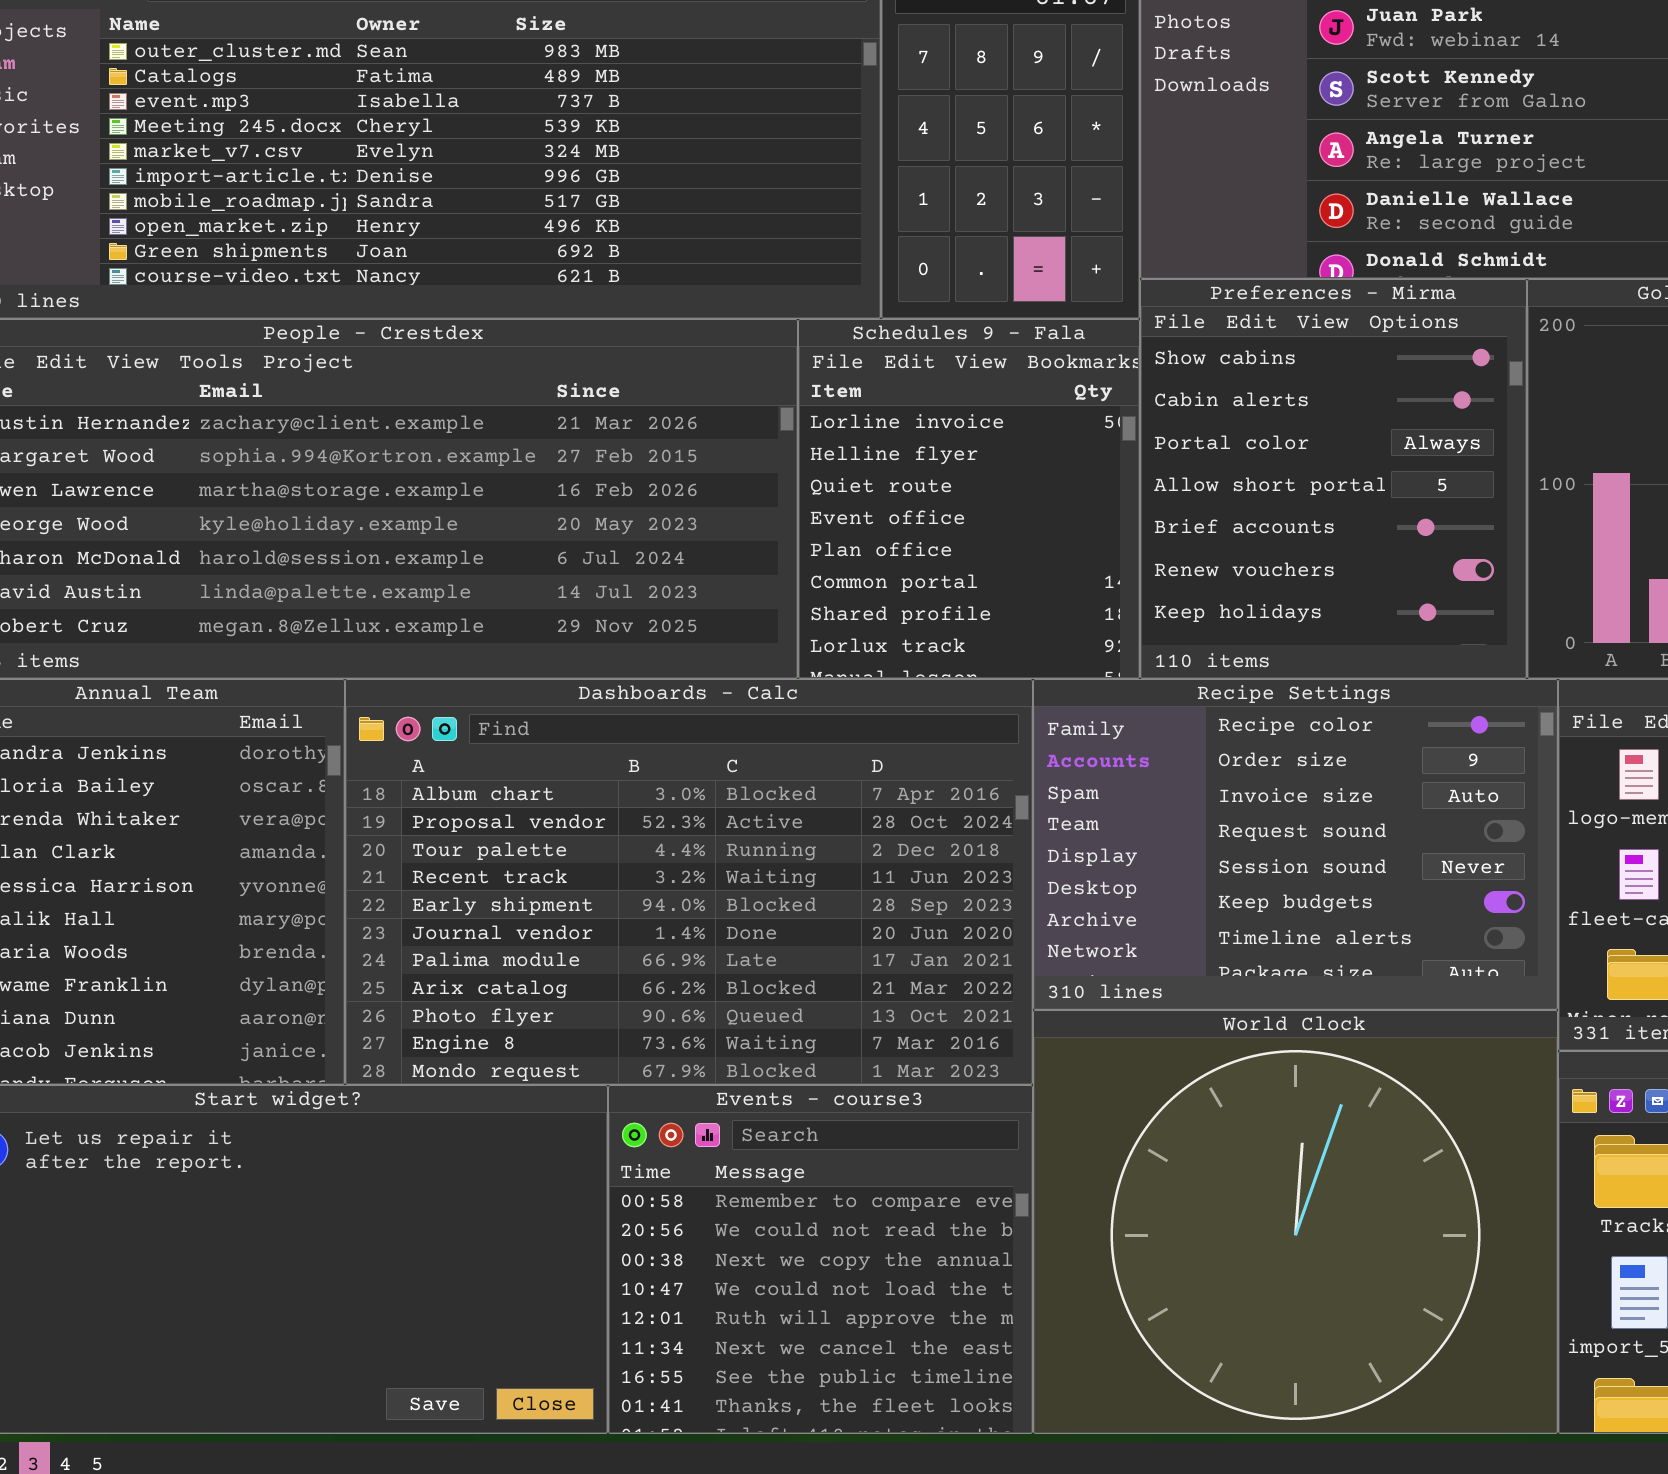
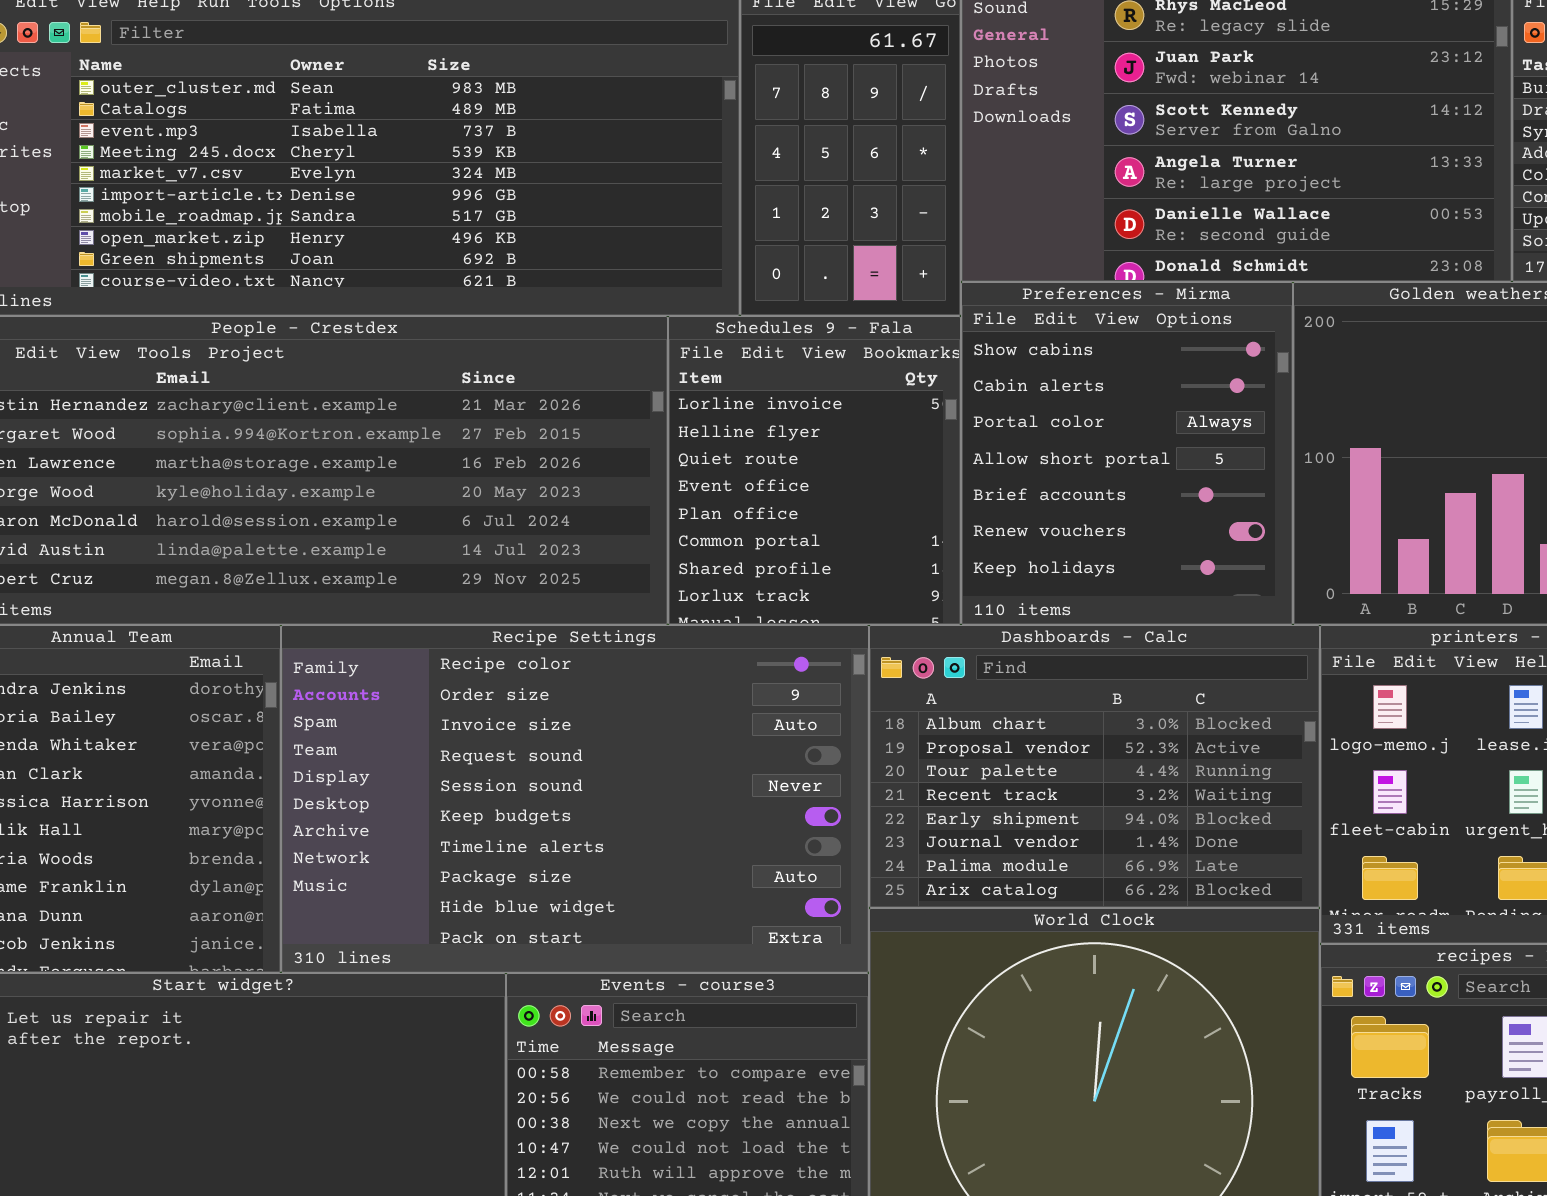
Dashboards - Calc: [345,679,1033,1085] -> [869,625,1320,908], moved, resized
Recipe Settings: [1033,679,1558,1010] -> [281,625,869,973], moved, resized

